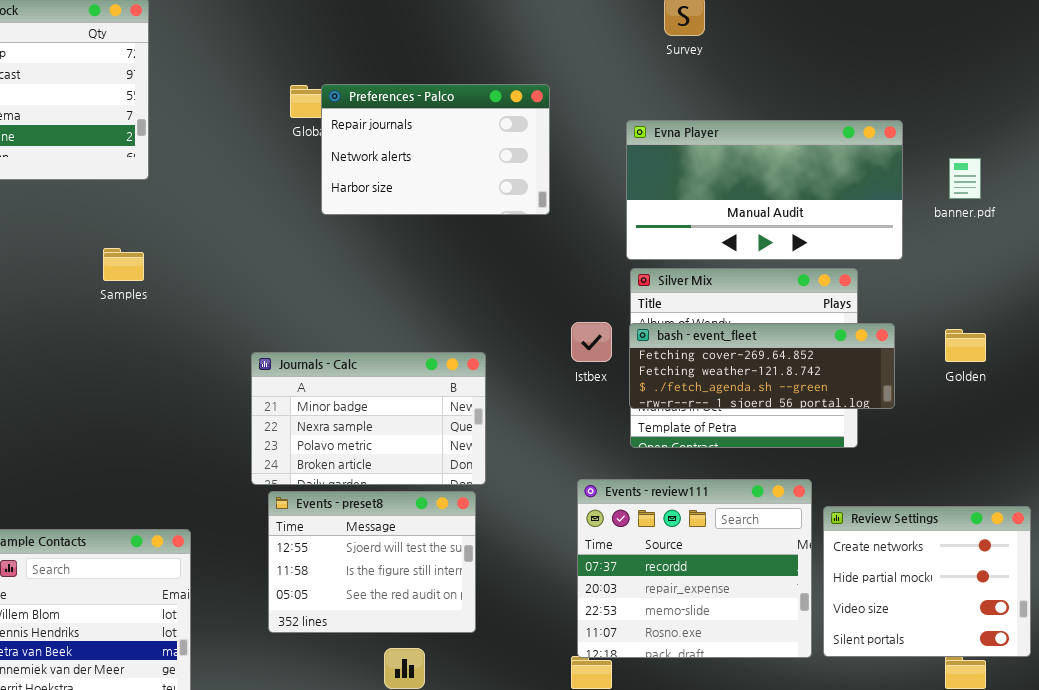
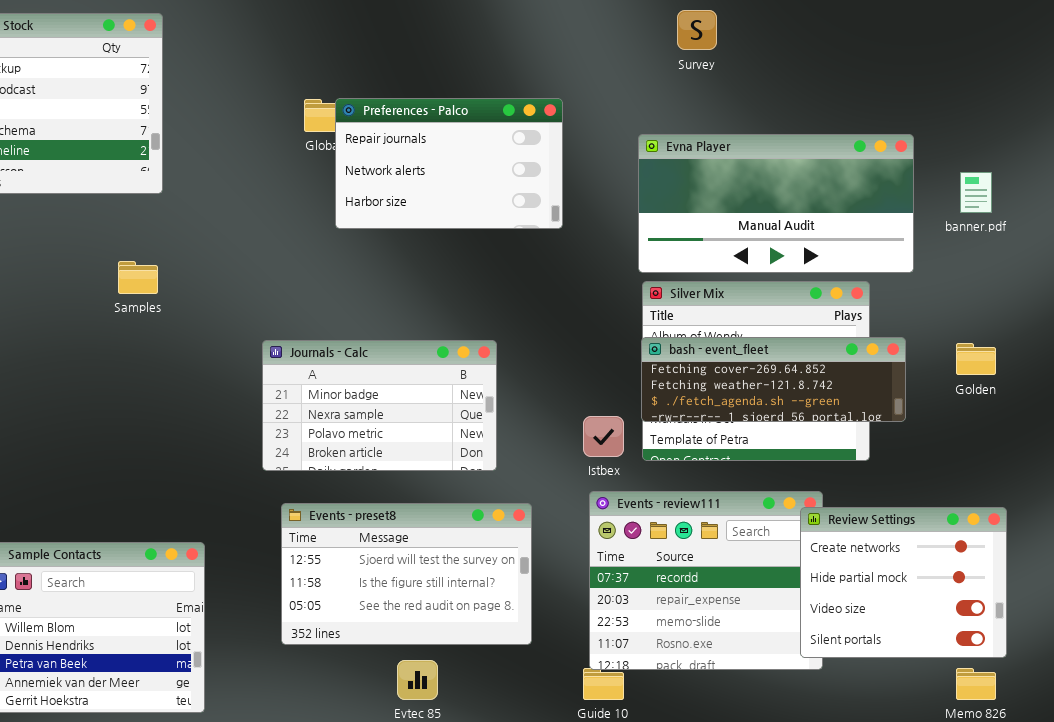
Istbex: [571,322,612,362] -> [583,416,624,457], moved
Journals - Calc: [251,352,486,485] -> [262,340,497,471], moved
Events - preset8: [268,491,476,633] -> [281,503,532,645], resized
Review Settings: [823,506,1031,657] -> [800,507,1007,658], moved

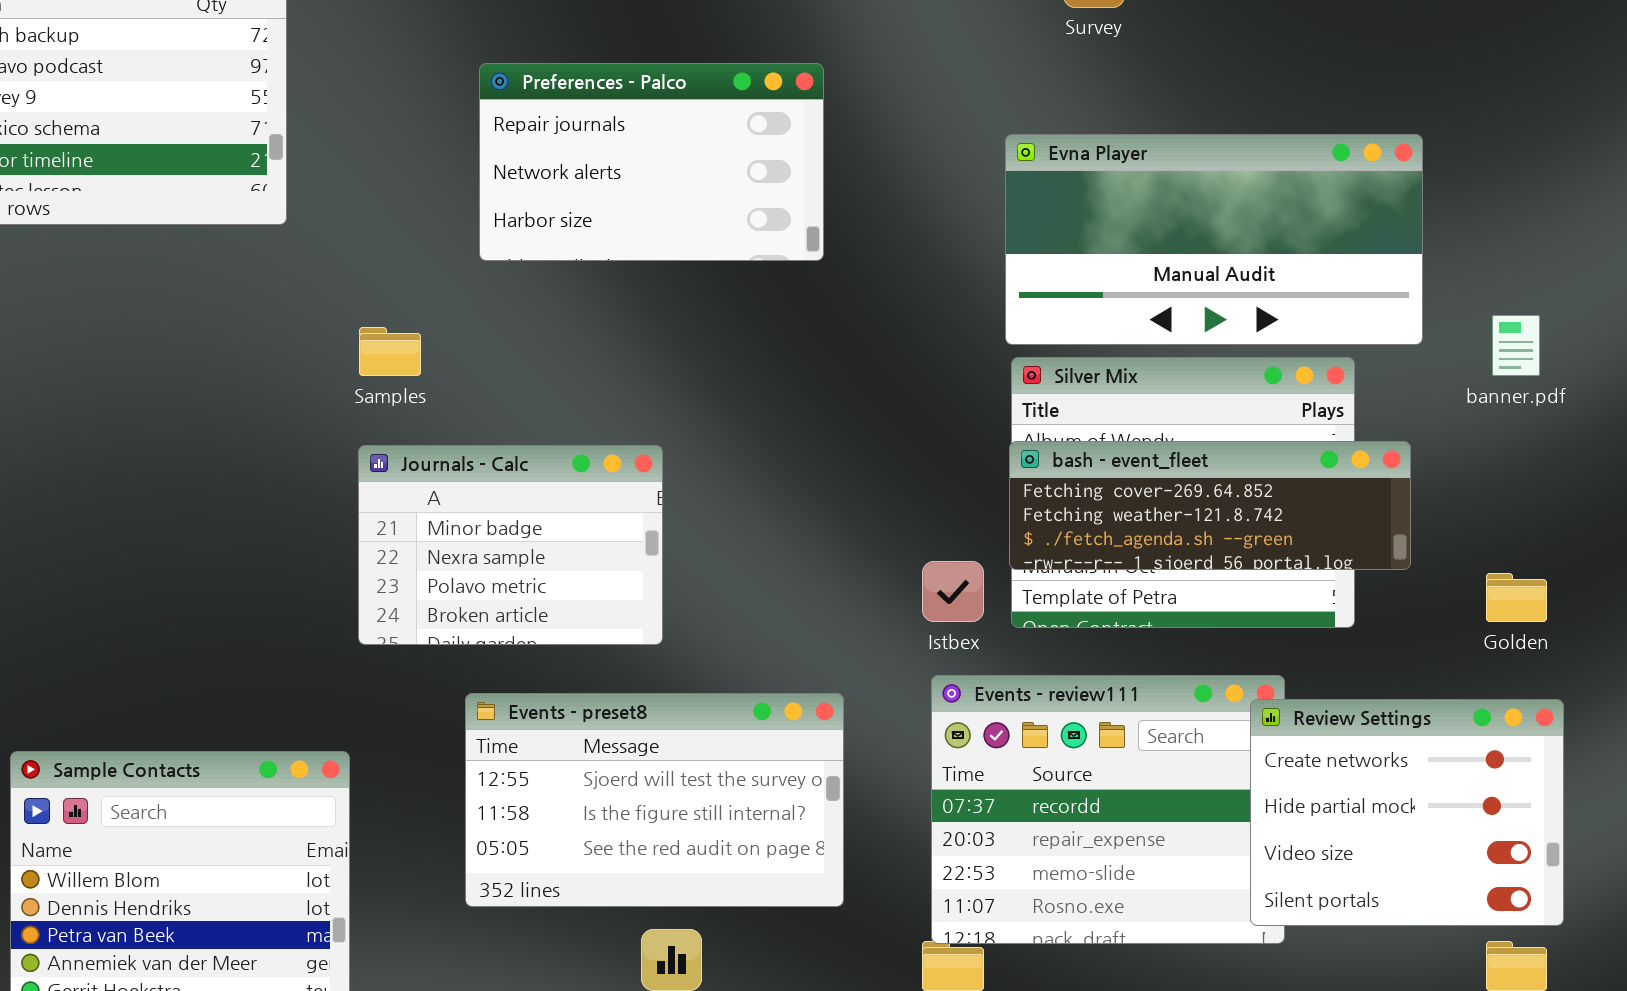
Preferences - Palco: [335,98,563,229] -> [479,63,824,261], moved
banner.pdf: [960,172,992,213] -> [1492,315,1540,376], moved
Samples: [118,261,158,294] -> [359,327,421,376], moved
Journals - Calc: [262,340,497,471] -> [358,445,663,645], moved, resized
Golden: [956,343,996,375] -> [1486,573,1547,622], moved

